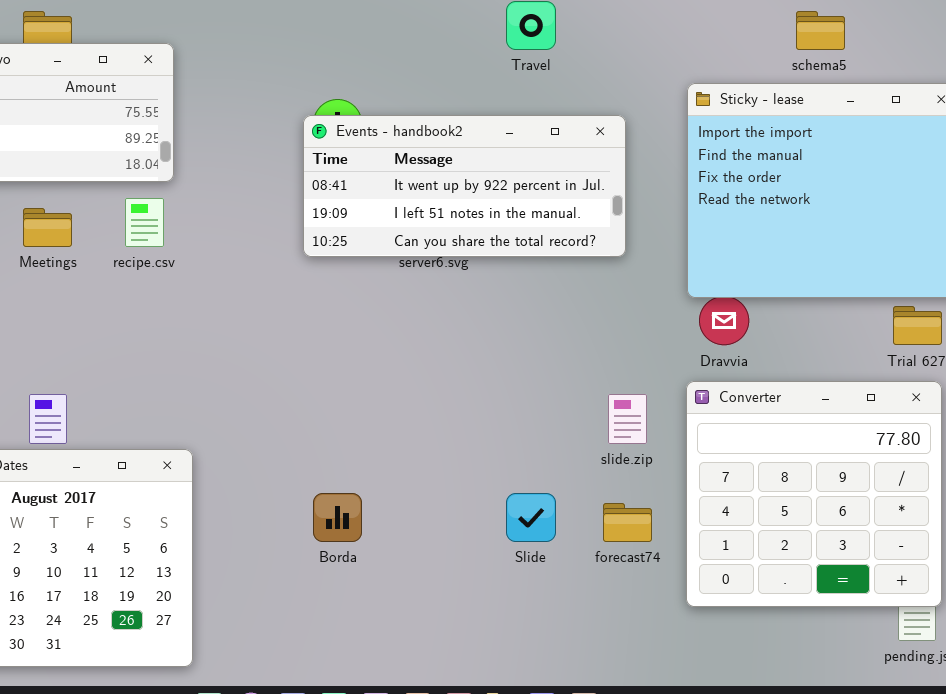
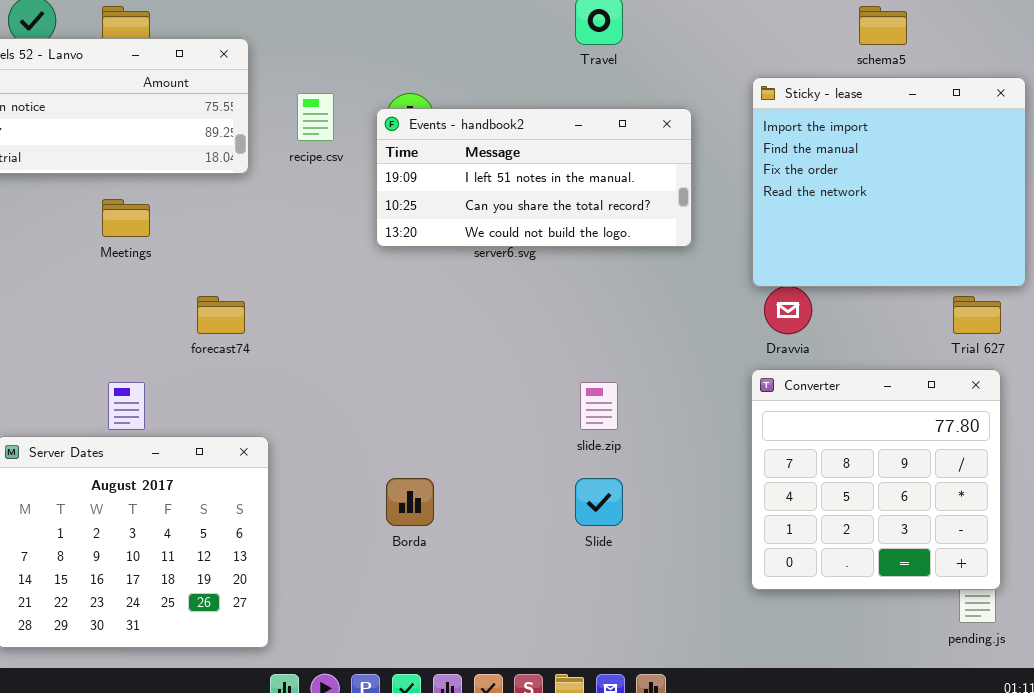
Events - handbook2: [303,115,626,257] -> [376,108,692,247], scrolled down 1 row
recipe.csv: [125,198,164,247] -> [297,93,334,141], moved
slide.zip: [608,394,647,444] -> [580,382,618,430], moved
forecast74: [603,503,652,542] -> [197,296,245,334], moved

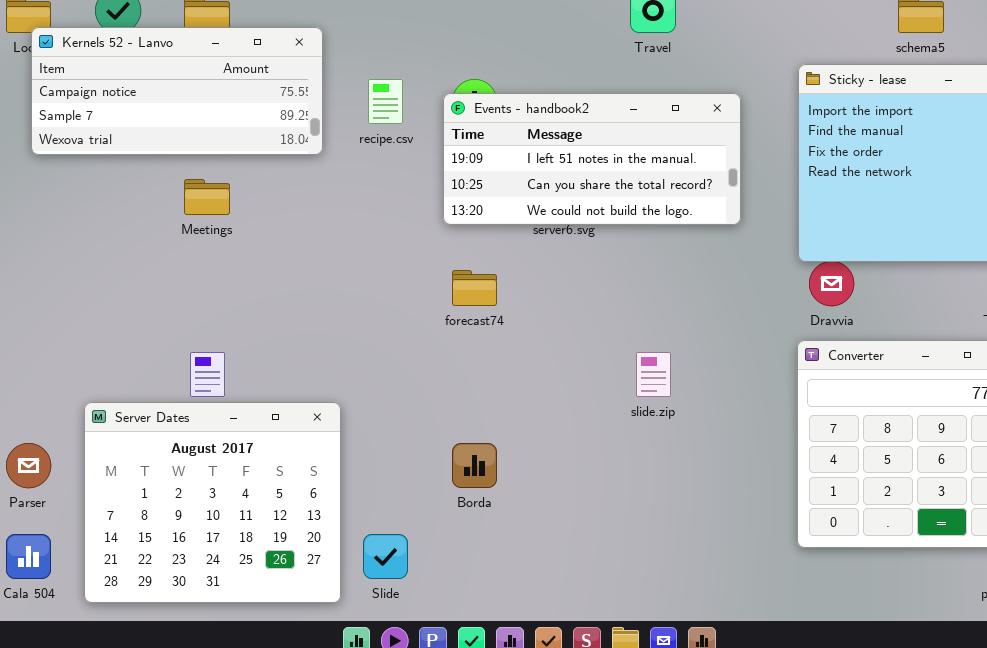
forecast74: [197,296,245,334] -> [452,270,497,306], moved
Slide: [575,478,623,526] -> [363,534,408,579], moved

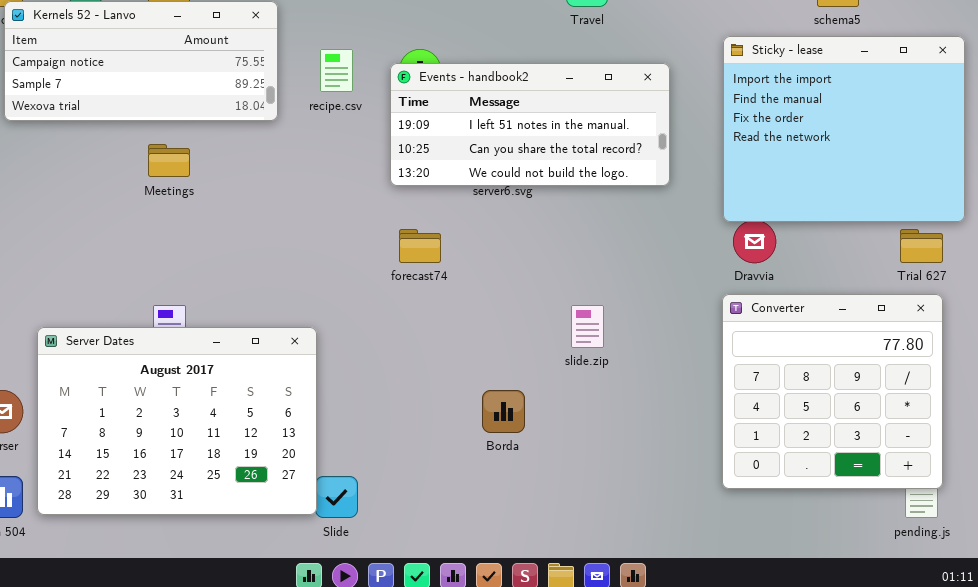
Server Dates: [84,402,341,603] -> [37,327,317,515], moved, resized
Borda: [452,443,497,488] -> [482,390,525,433], moved

